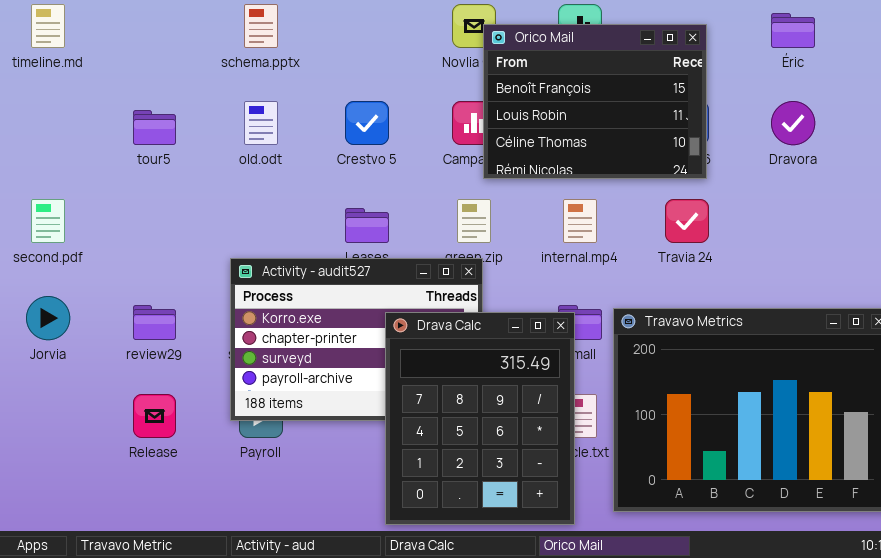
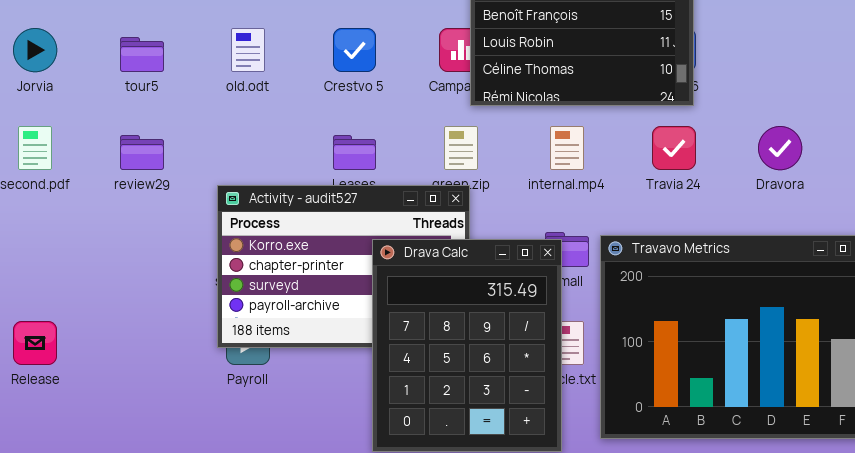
Dravora: [771,101,815,145] -> [758,126,802,170], moved
Jorvia: [26,296,70,340] -> [13,28,57,72], moved
review29: [133,305,176,340] -> [120,135,164,170], moved
Release: [133,394,176,438] -> [13,321,57,365], moved

